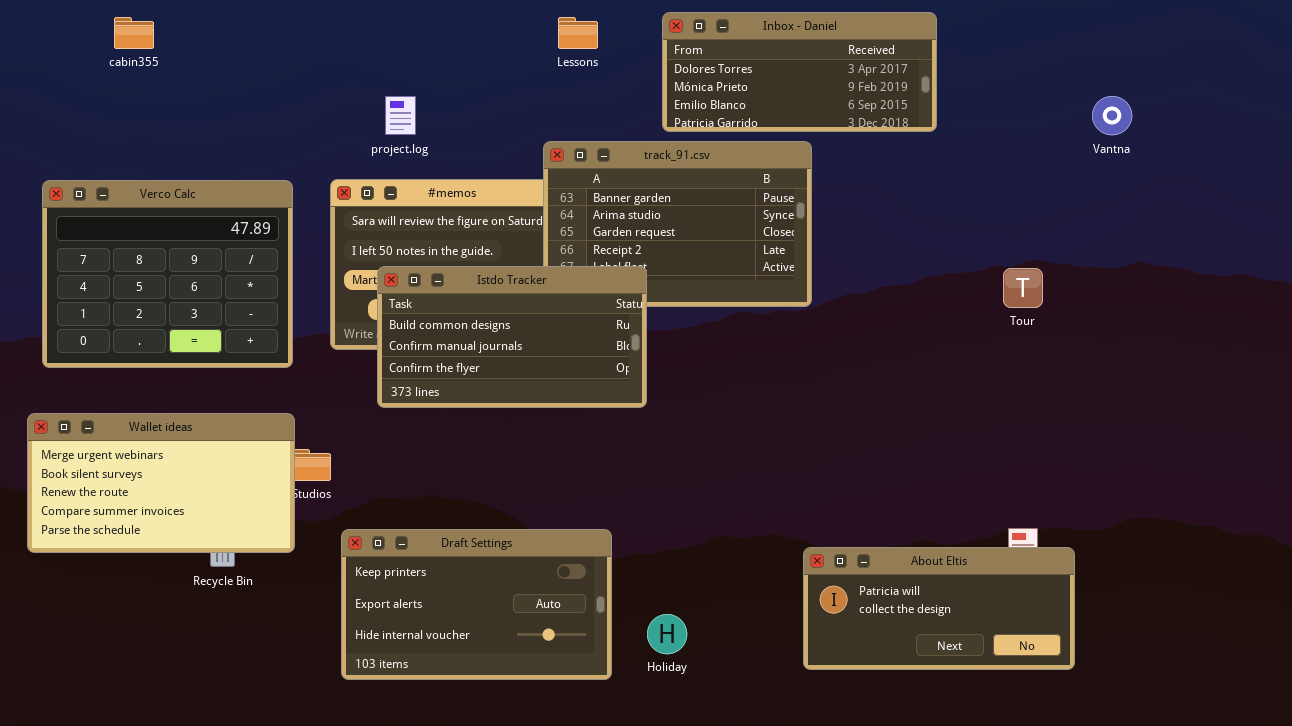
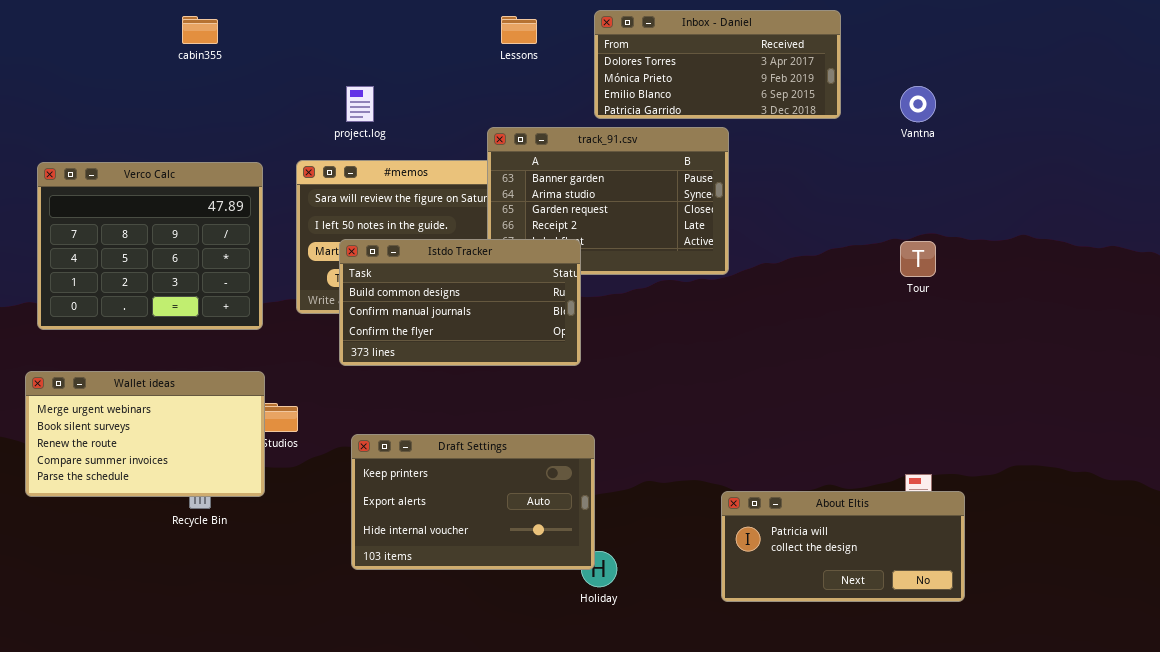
cabin355: [114,17,154,49] -> [182,16,218,44], moved
Vantna: [1092,96,1132,135] -> [900,86,936,122], moved
Draft Settings: [341,529,612,680] -> [351,434,595,570], moved

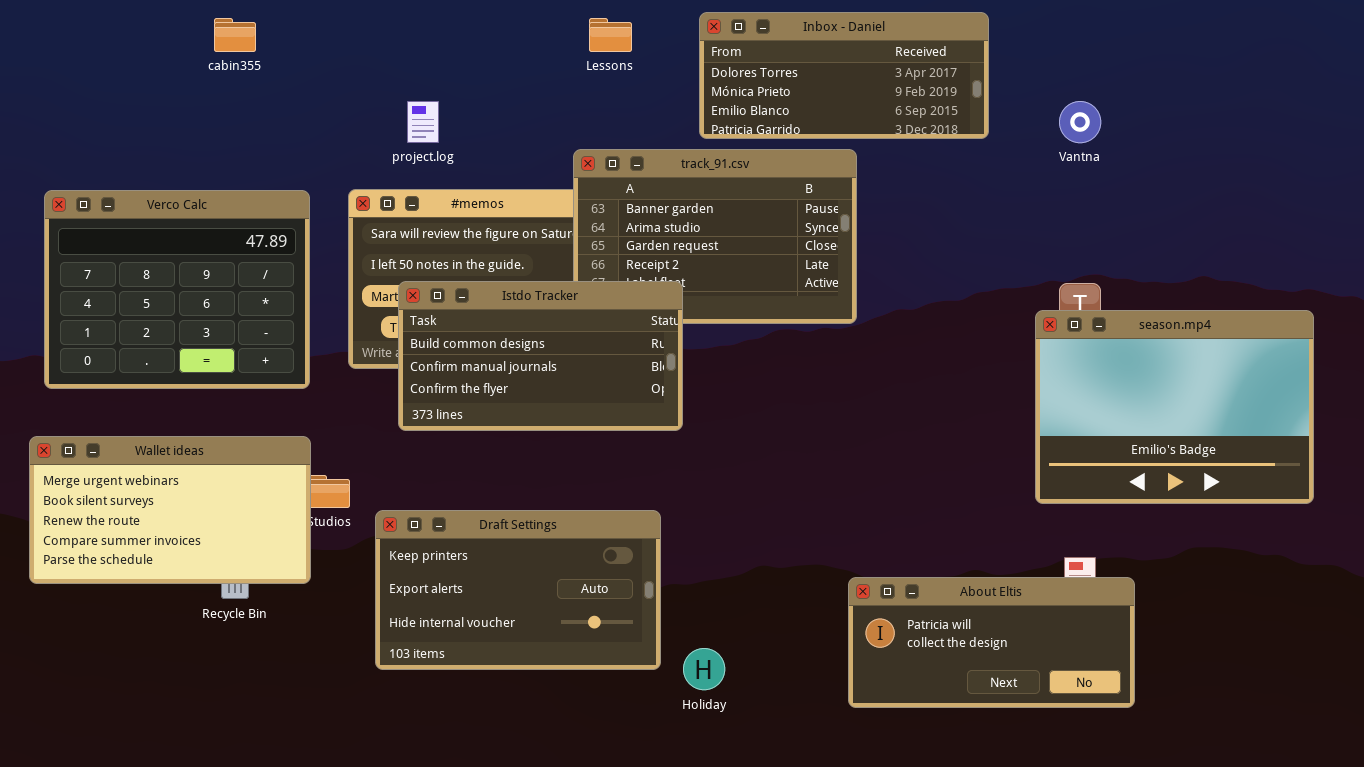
season.mp4: none -> [1035,310,1314,504], opened
Draft Settings: [351,434,595,570] -> [375,510,661,670], moved

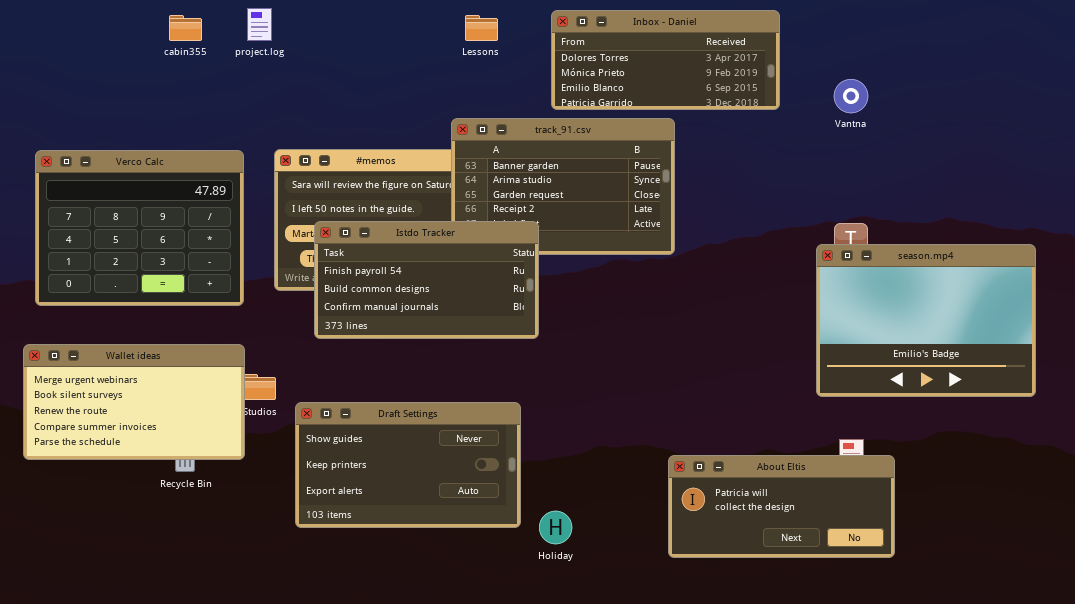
project.log: [407,101,439,143] -> [247,8,272,41], moved
Istdo Tracker: [398,281,683,431] -> [314,221,539,339], scrolled up 1 row
Draft Settings: [375,510,661,670] -> [295,402,521,528], scrolled up 1 row

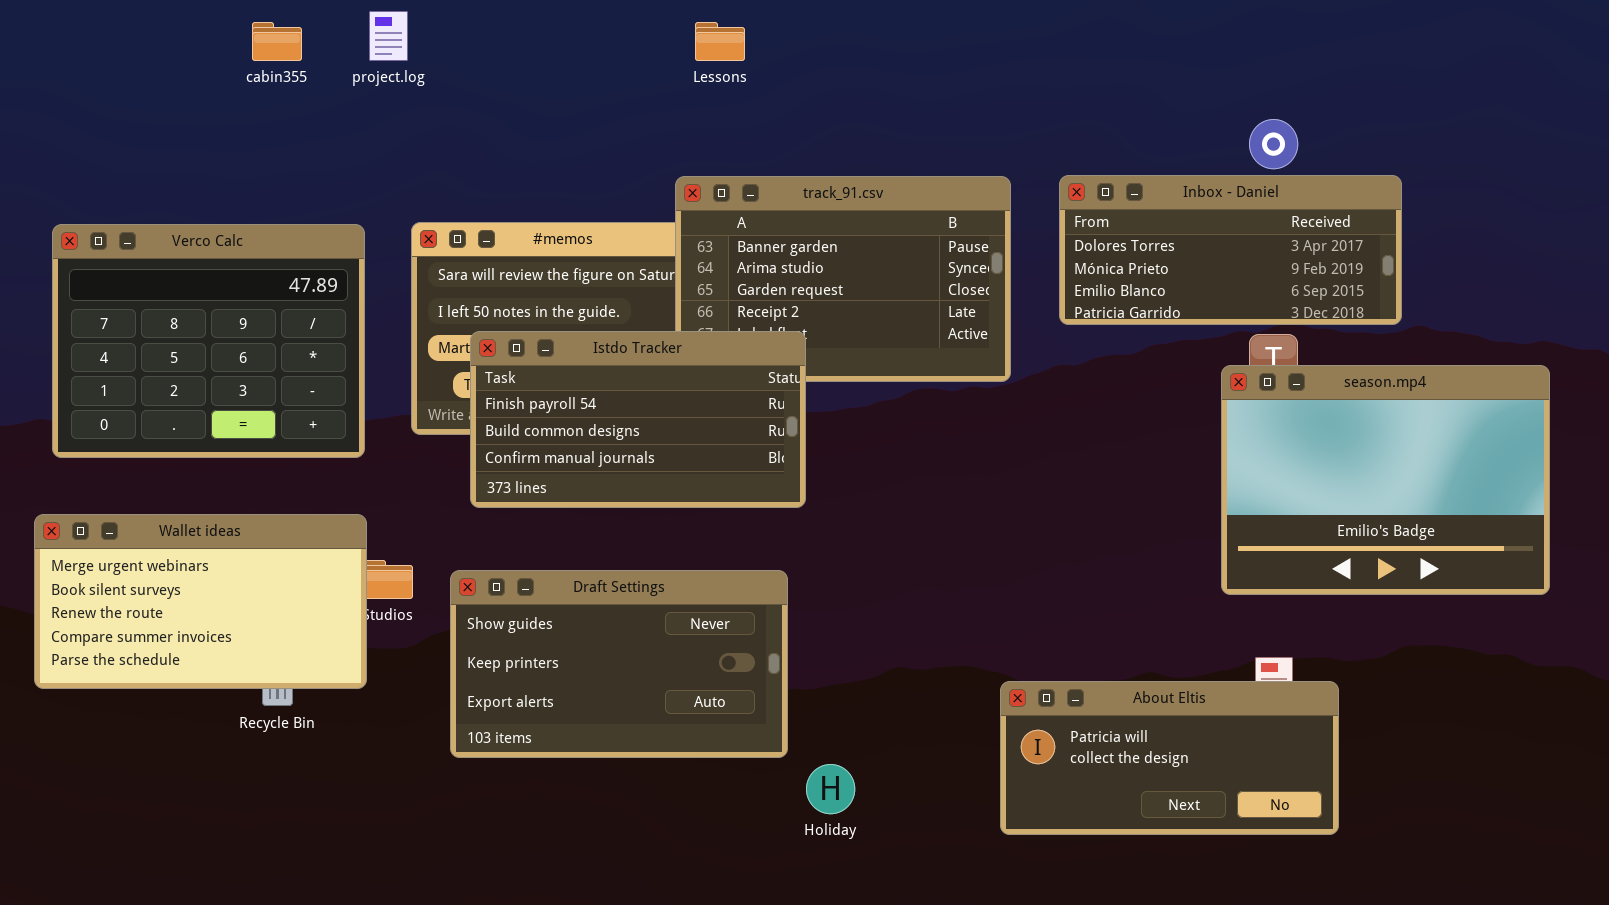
Inbox - Daniel: [551,10,780,110] -> [1059,175,1402,325], moved
Draft Settings: [295,402,521,528] -> [450,570,788,758], moved

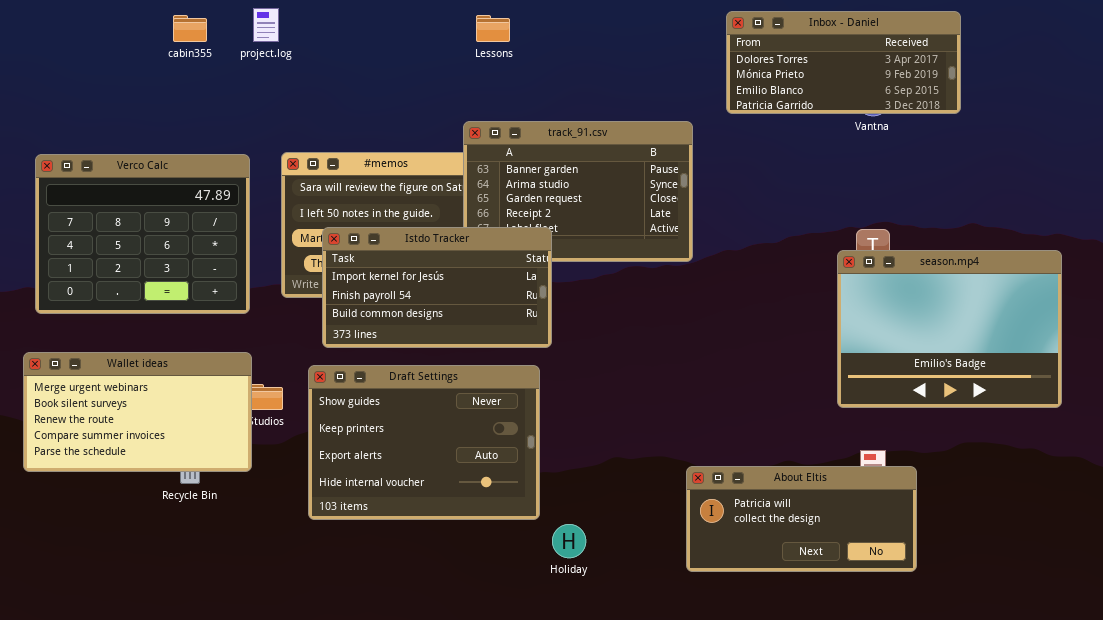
Inbox - Daniel: [1059,175,1402,325] -> [726,11,961,114], moved
Istdo Tracker: [470,331,806,508] -> [322,227,552,348], scrolled up 1 row
Draft Settings: [450,570,788,758] -> [308,365,540,520], resized

